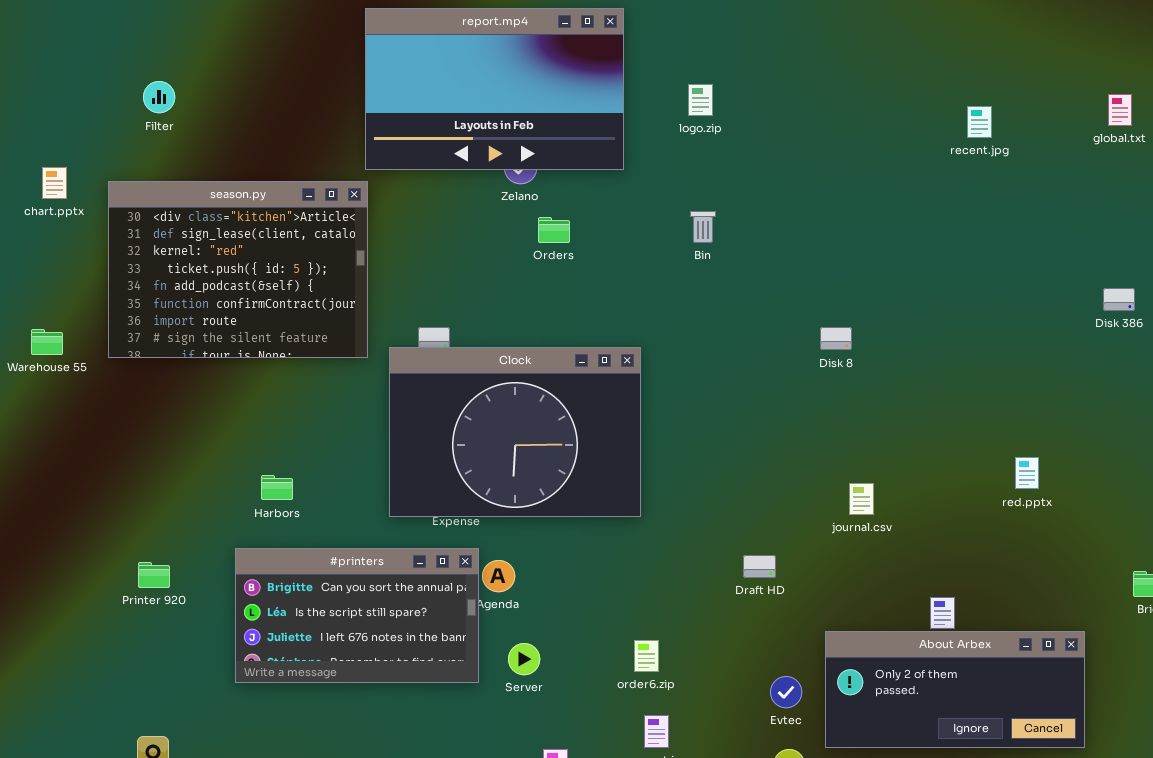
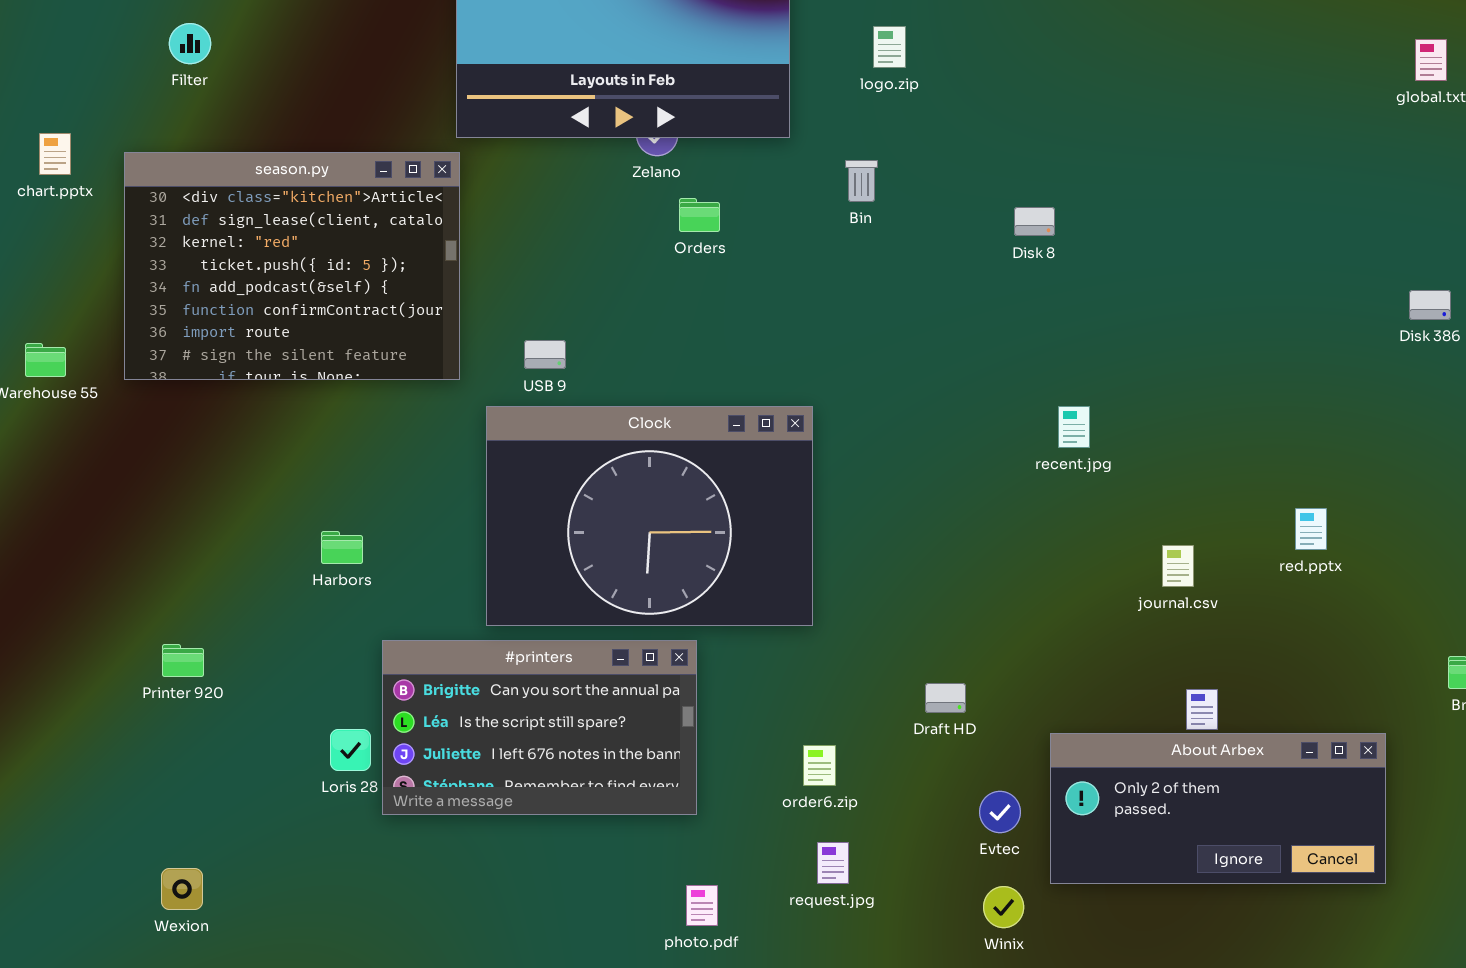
recent.jpg: [967,106,992,138] -> [1058,406,1090,448], moved
Bin: [690,211,716,243] -> [845,160,878,202], moved
Disk 8: [820,327,852,350] -> [1014,207,1055,236], moved
Clock: [389,347,641,517] -> [486,406,813,626], moved
journal.csv: [849,483,874,515] -> [1162,545,1194,587], moved
#printers: [235,548,479,683] -> [382,640,697,815], moved
Draft HD: [743,555,776,578] -> [925,683,966,713], moved

